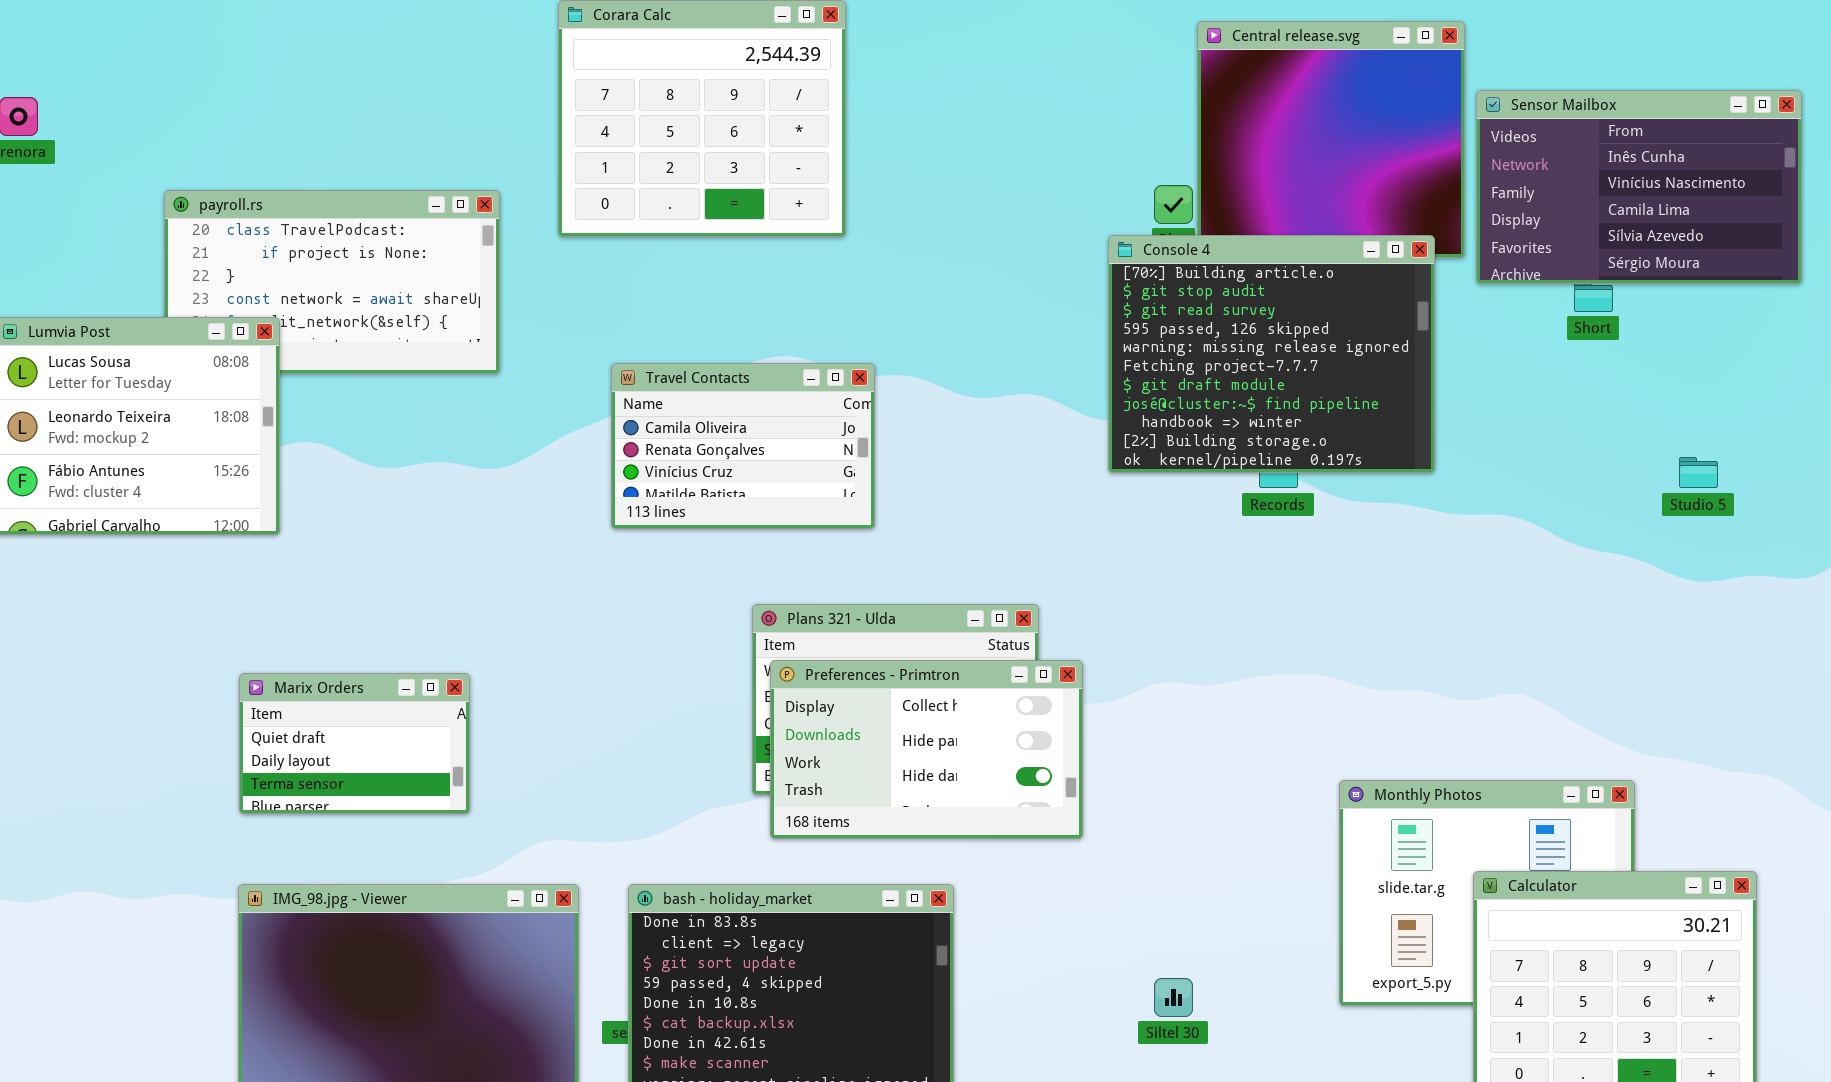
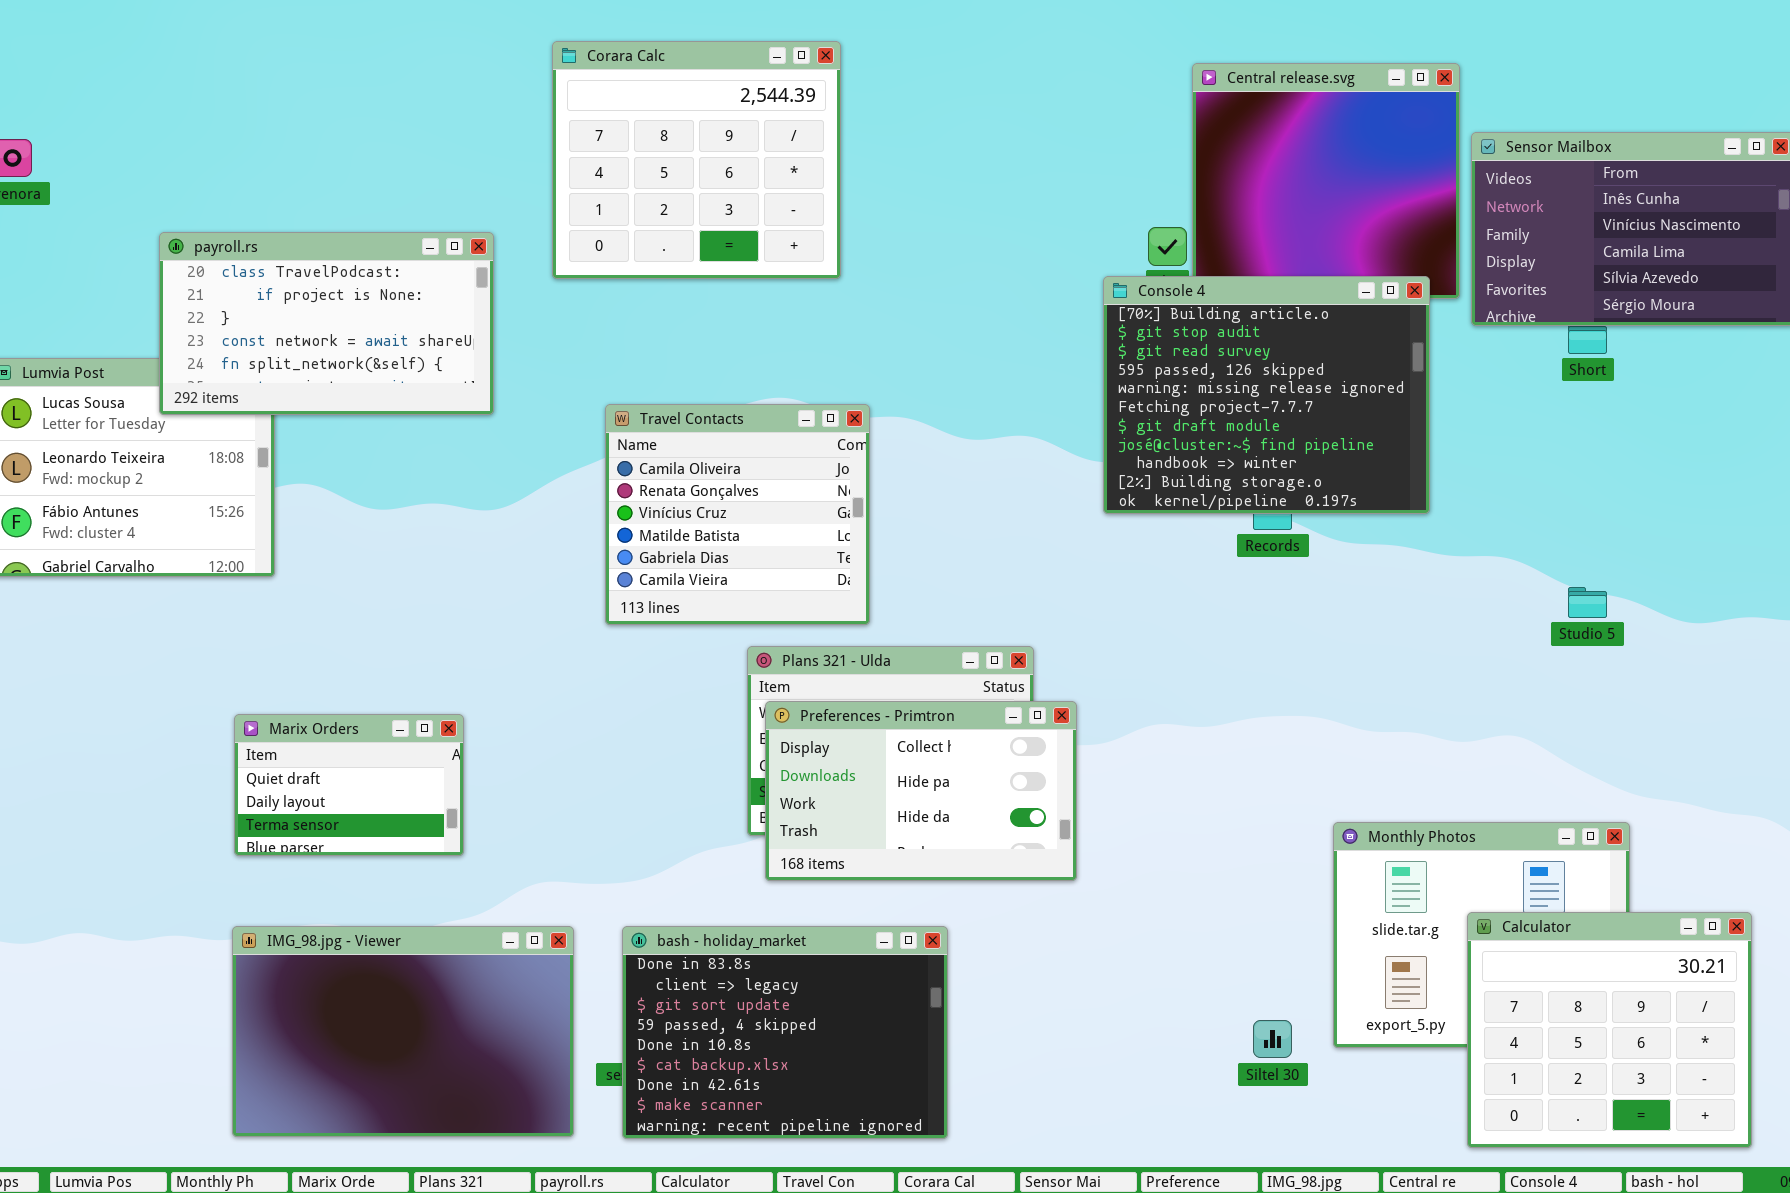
payroll.rs: [164,190,500,374] -> [159,232,494,415], raised
Travel Contacts: [611,363,875,529] -> [605,404,870,625], resized
Studio 5: [1679,457,1718,488] -> [1568,587,1607,618], moved
Siltel 30: [1154,978,1193,1017] -> [1253,1020,1292,1058], moved

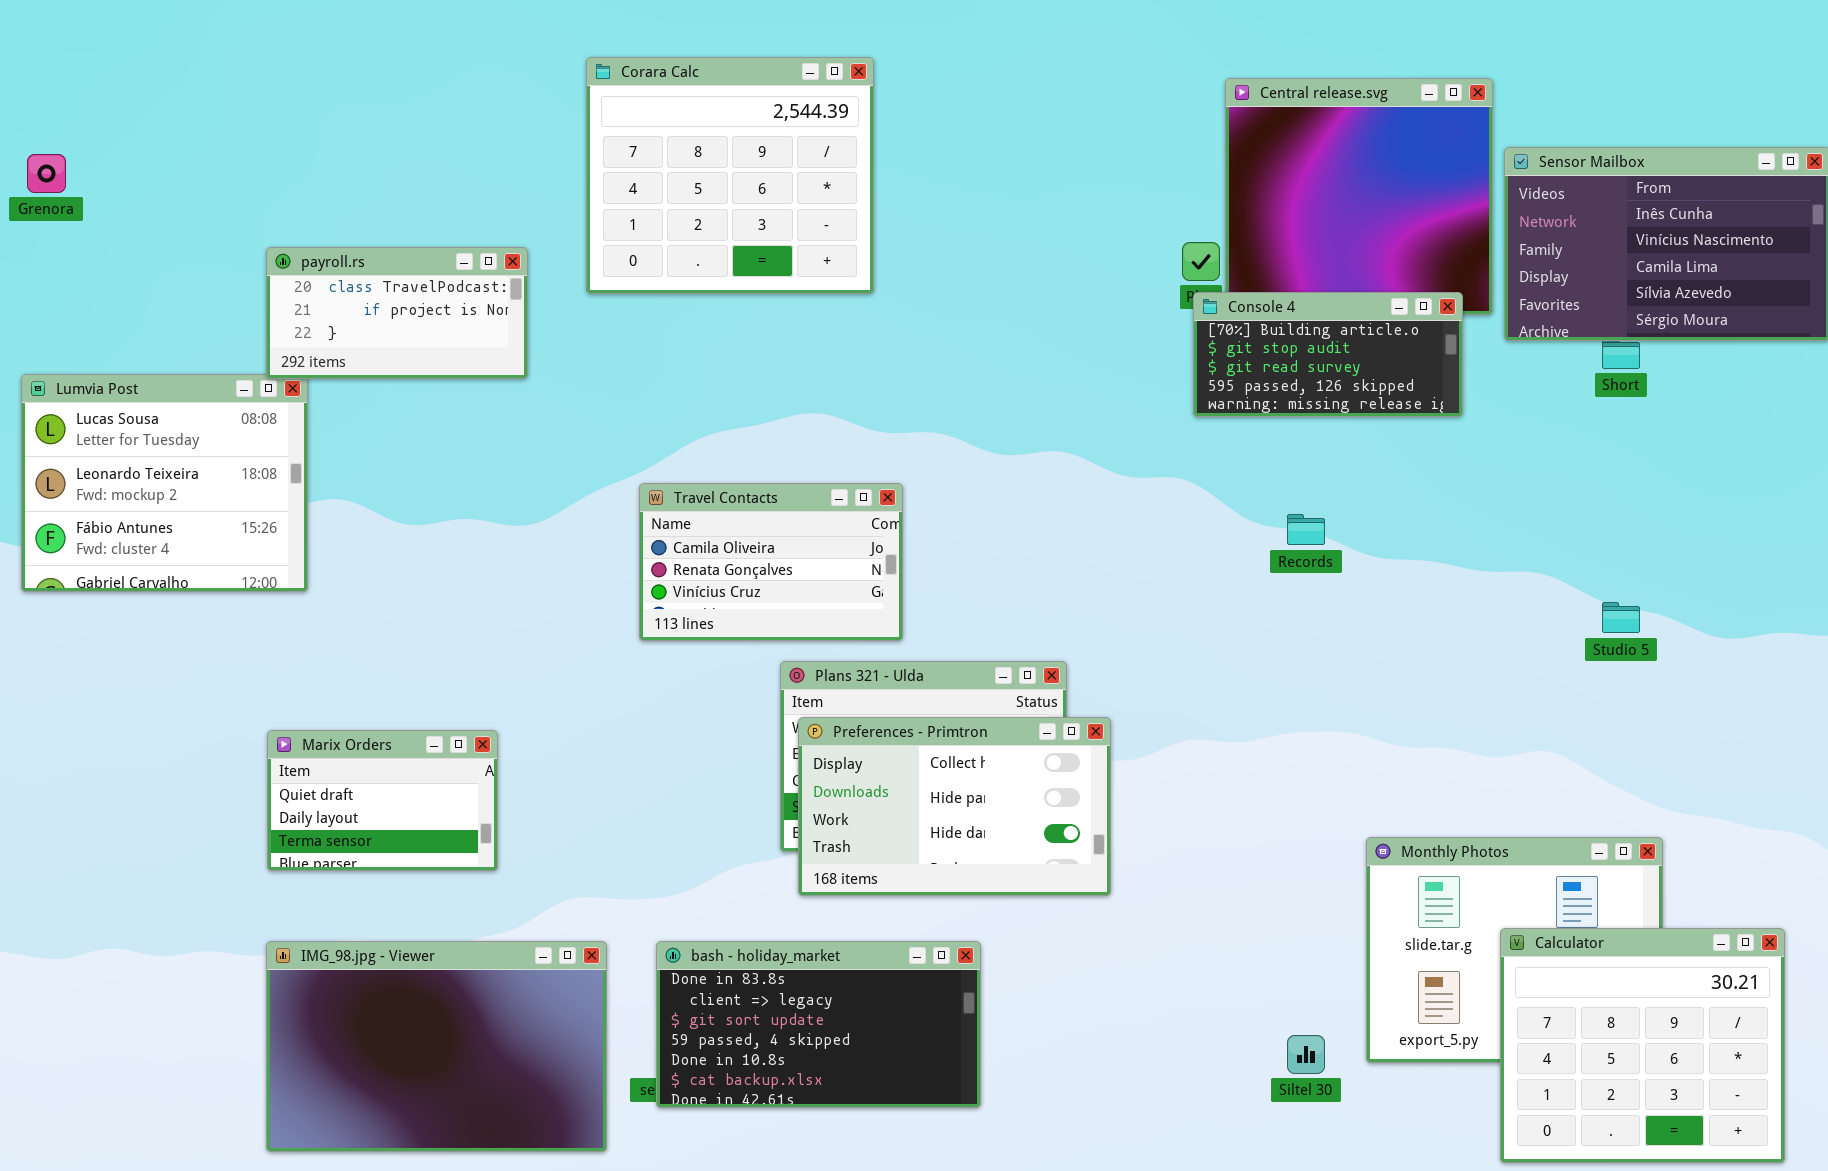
payroll.rs: [159,232,494,415] -> [266,247,528,379], resized
Console 4: [1103,276,1430,514] -> [1193,292,1463,417], resized
Travel Contacts: [605,404,870,625] -> [639,483,903,641], resized
bash - holiday_market: [622,926,948,1139] -> [656,941,981,1108], resized

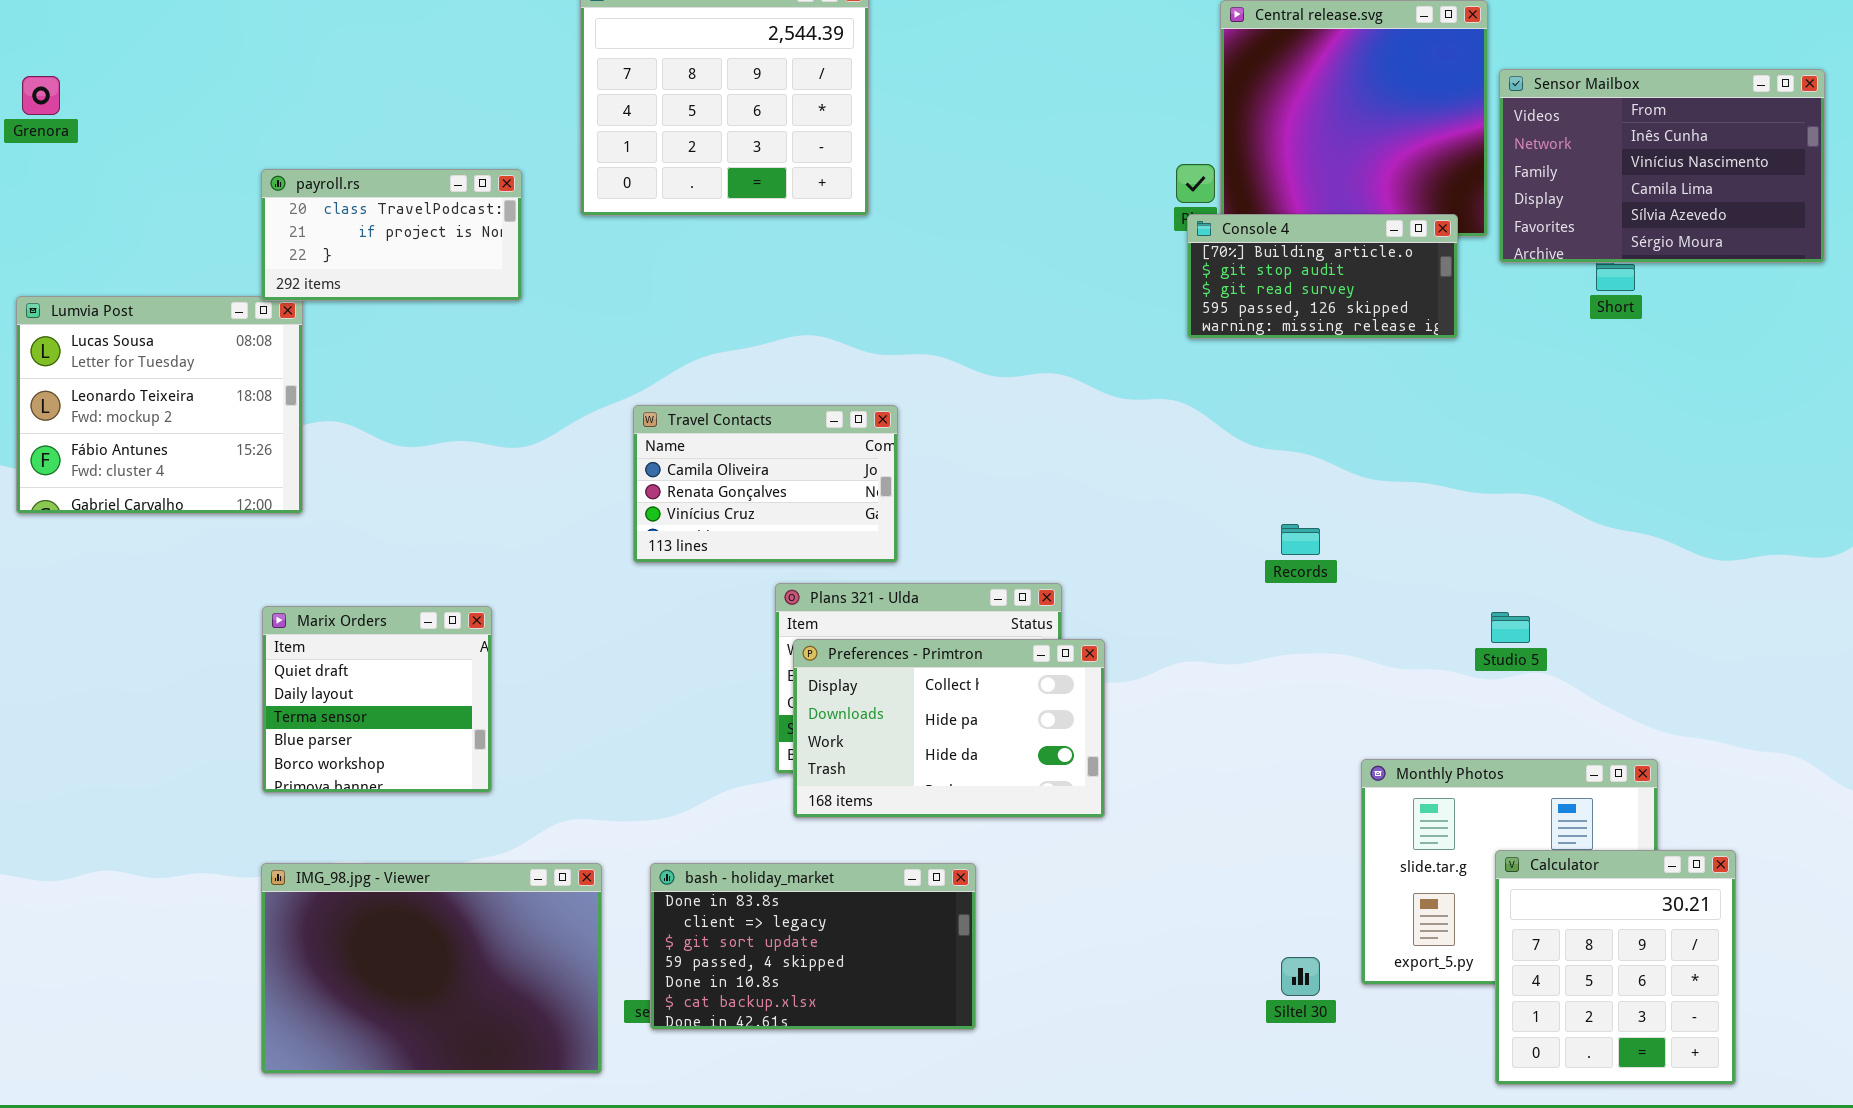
Records: [1287,514,1325,545] -> [1281,524,1320,555], moved
Studio 5: [1602,602,1640,633] -> [1491,612,1530,643], moved
Marix Orders: [267,730,498,871] -> [262,606,492,793], resized
Calculator: [1500,928,1785,1163] -> [1495,850,1736,1085], resized

